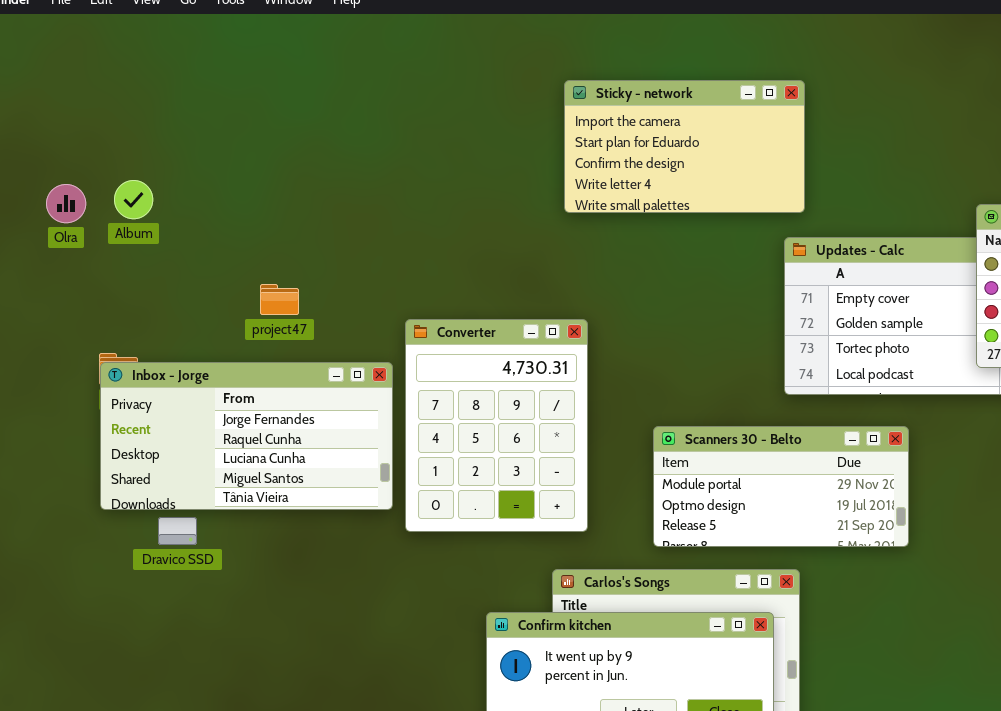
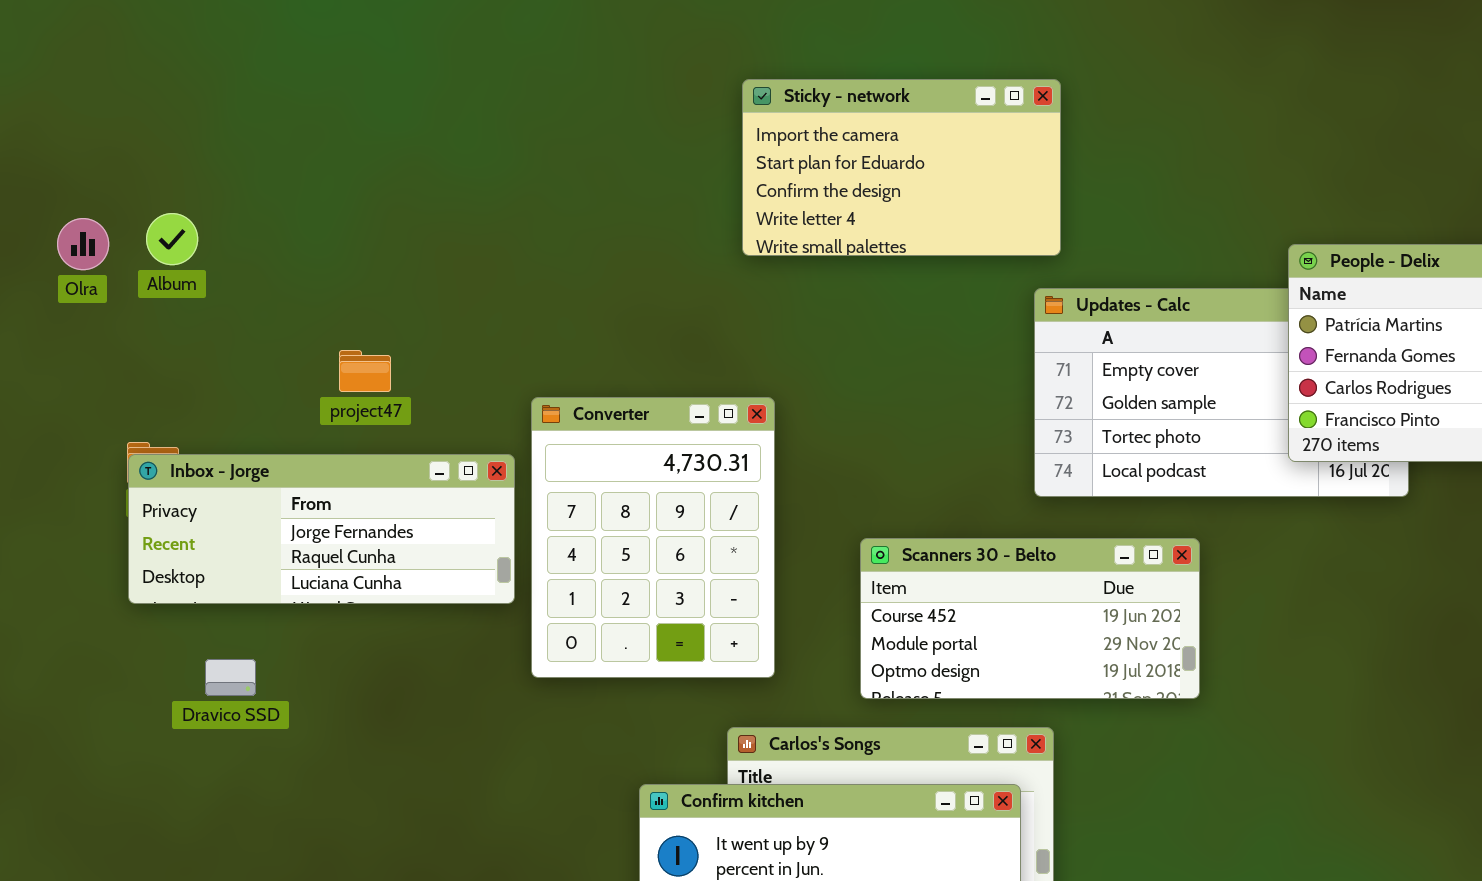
Inbox - Jorge: [100,362,393,510] -> [128,454,515,604], resized
Scanners 30 - Belto: [653,426,909,547] -> [860,538,1200,699], scrolled up 1 row

